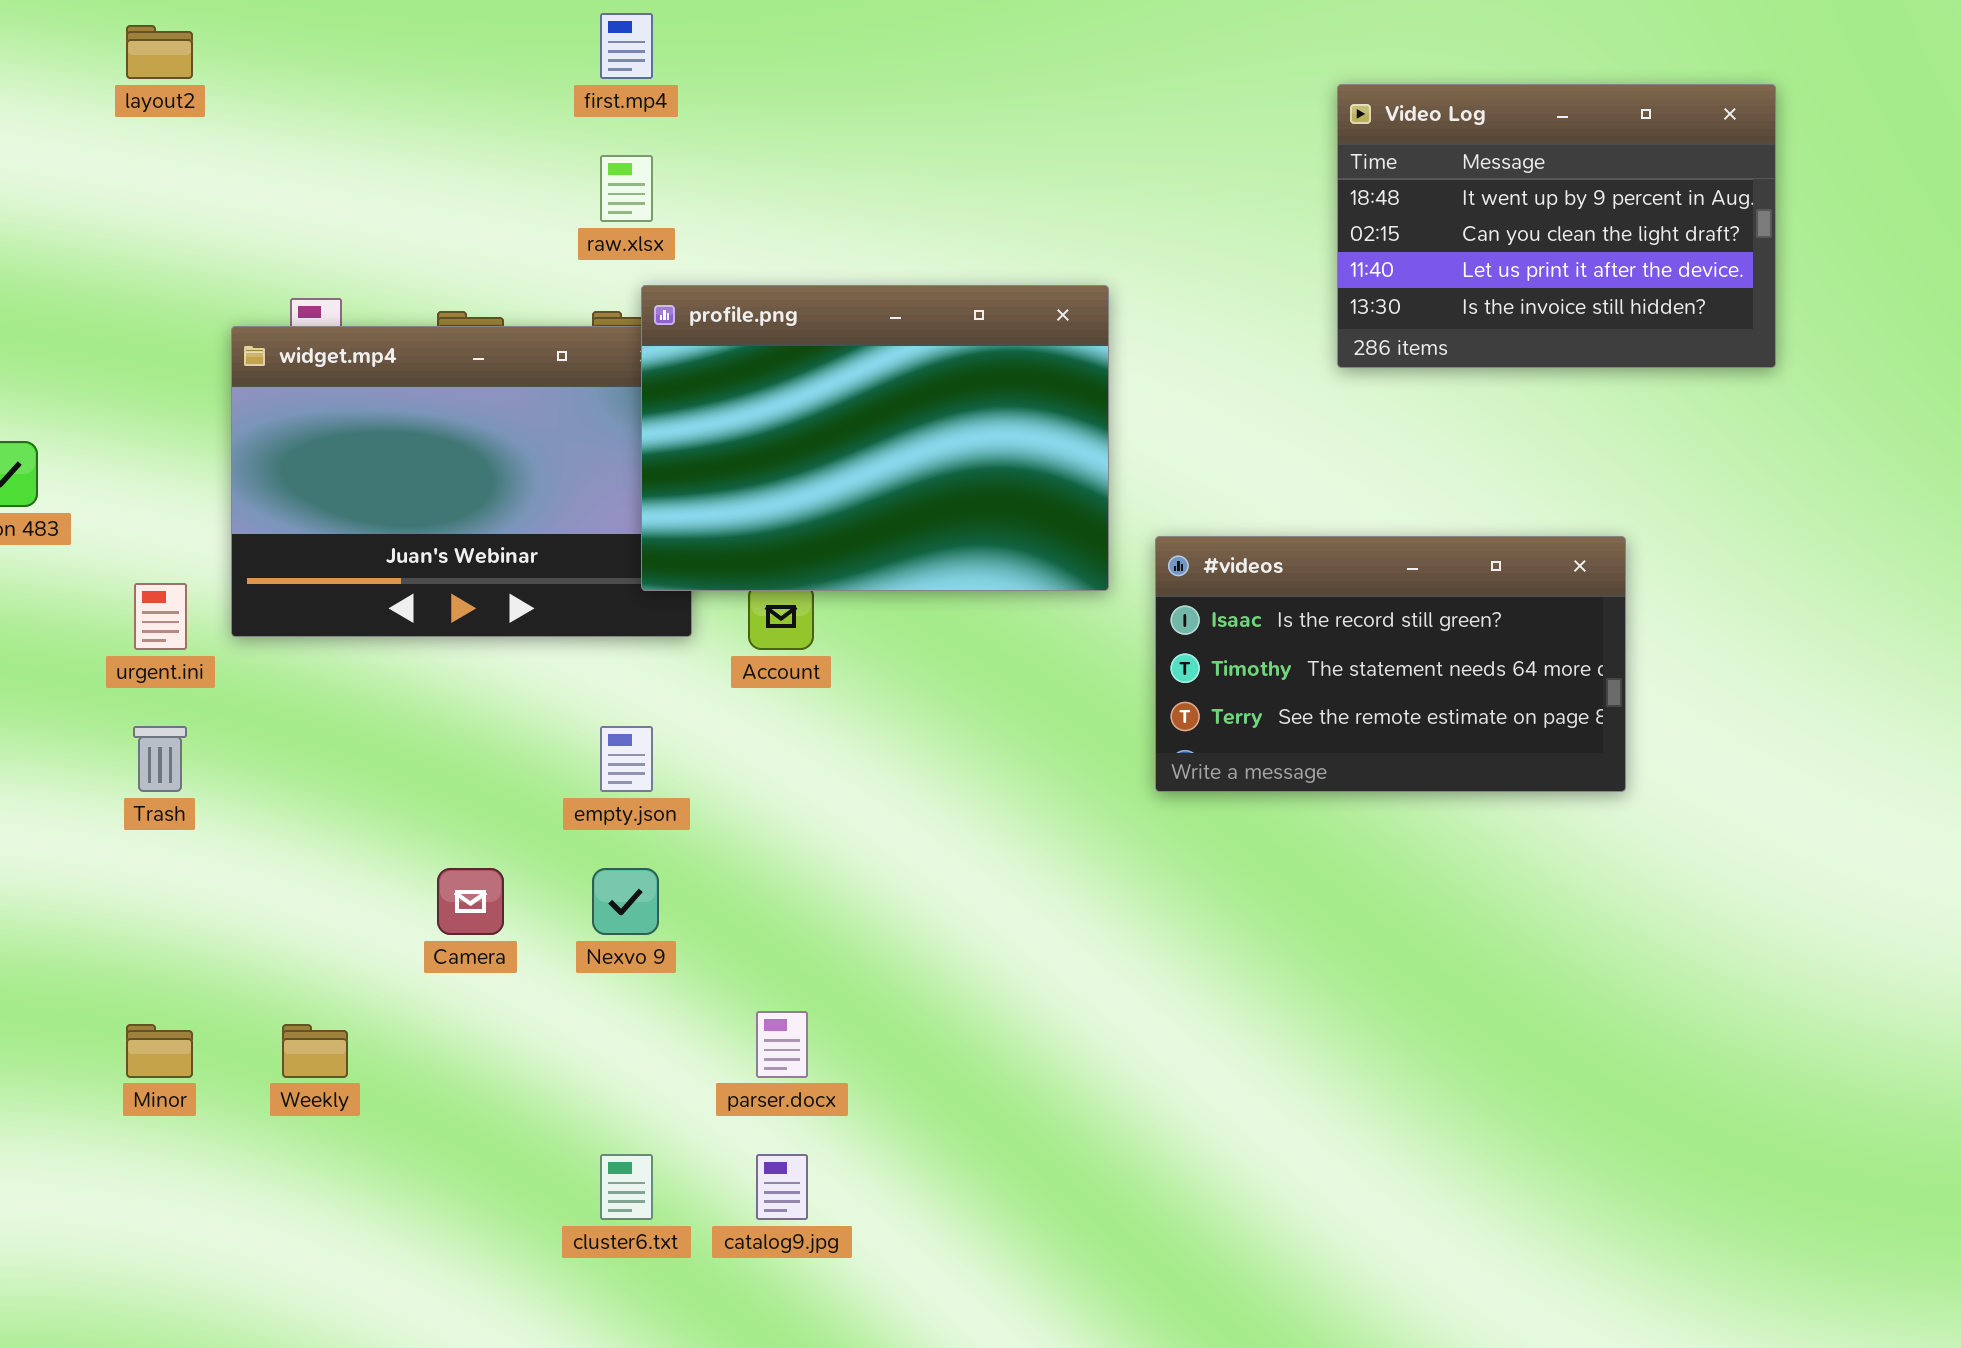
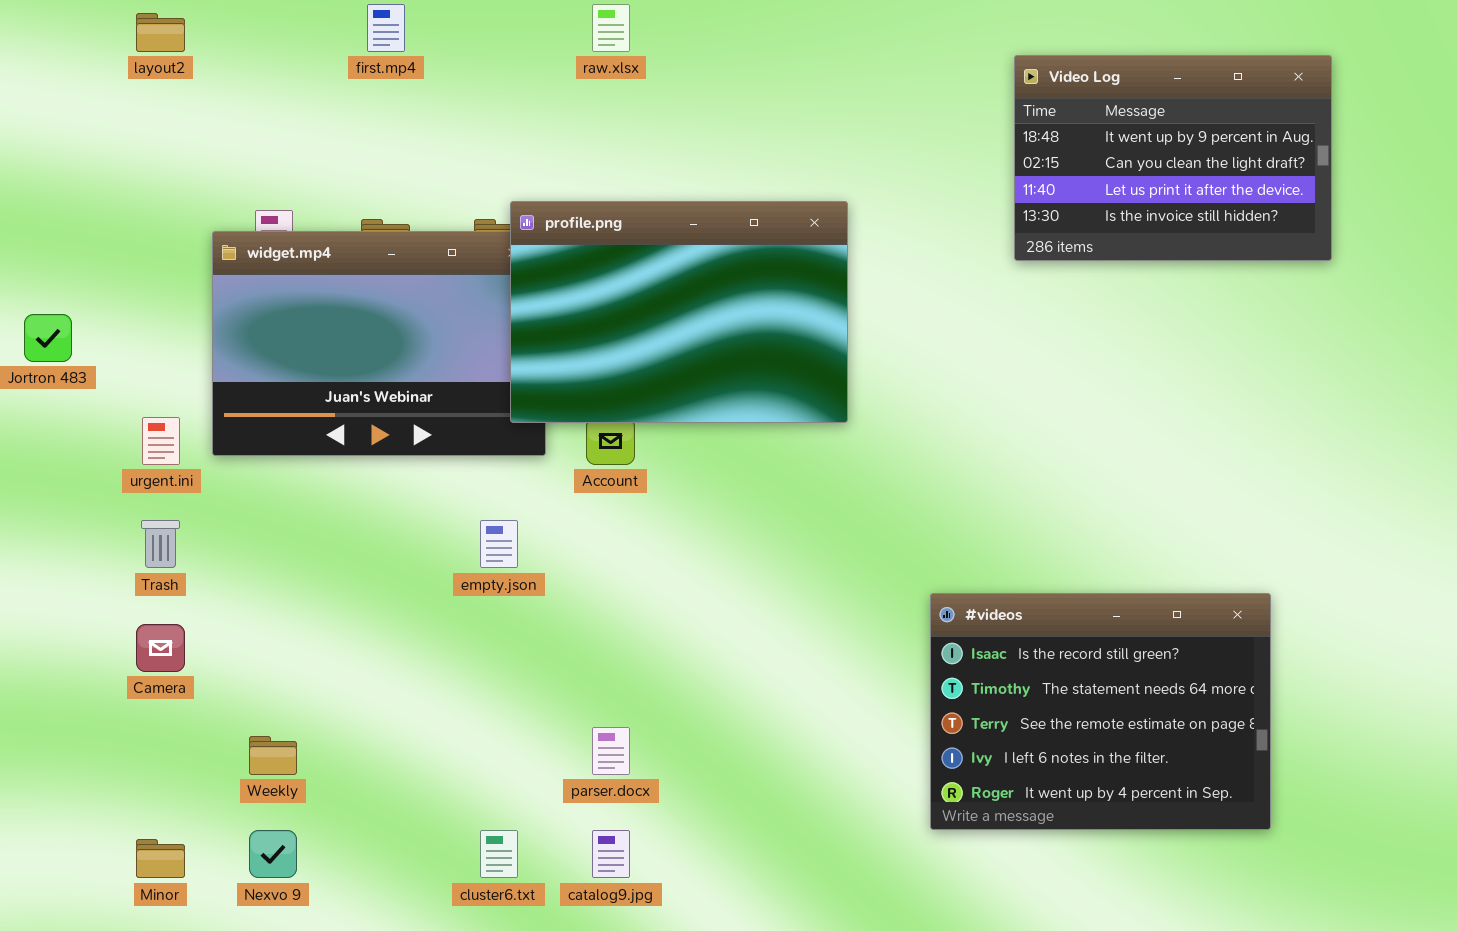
first.mp4: [600,13,653,79] -> [367,4,405,52], moved
raw.xlsx: [600,155,653,222] -> [592,4,630,52], moved
#videos: [1155,536,1626,792] -> [930,593,1271,830], moved, resized
Camera: [437,868,504,935] -> [136,624,185,672], moved
Nexvo 9: [592,868,659,935] -> [249,830,297,878], moved
Minor: [126,1024,193,1078] -> [136,839,185,878], moved

